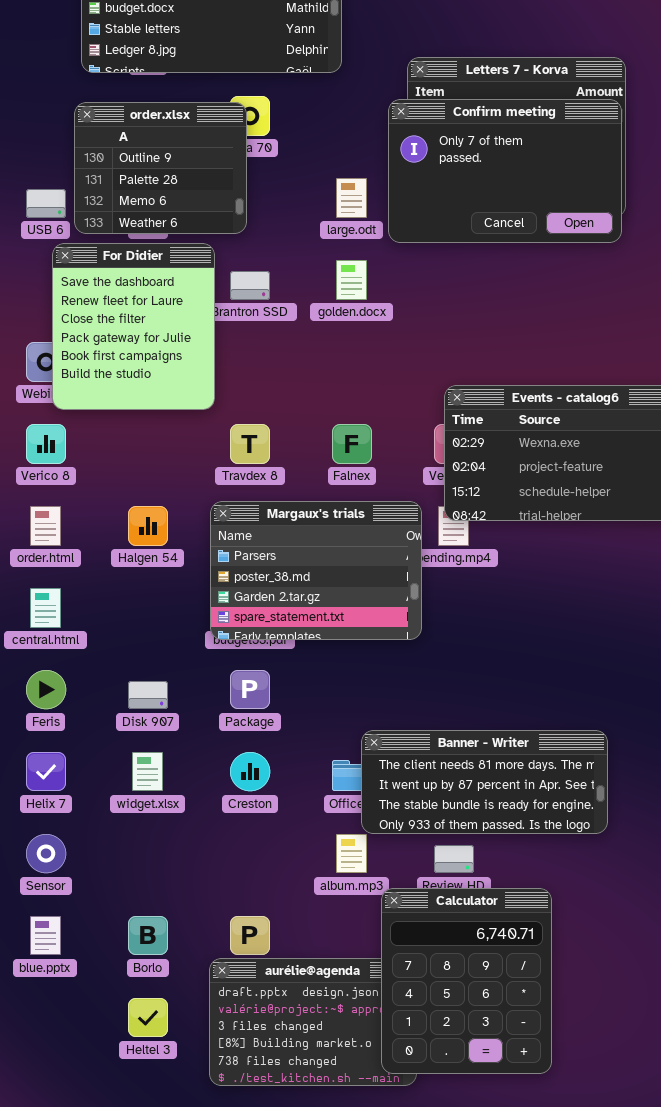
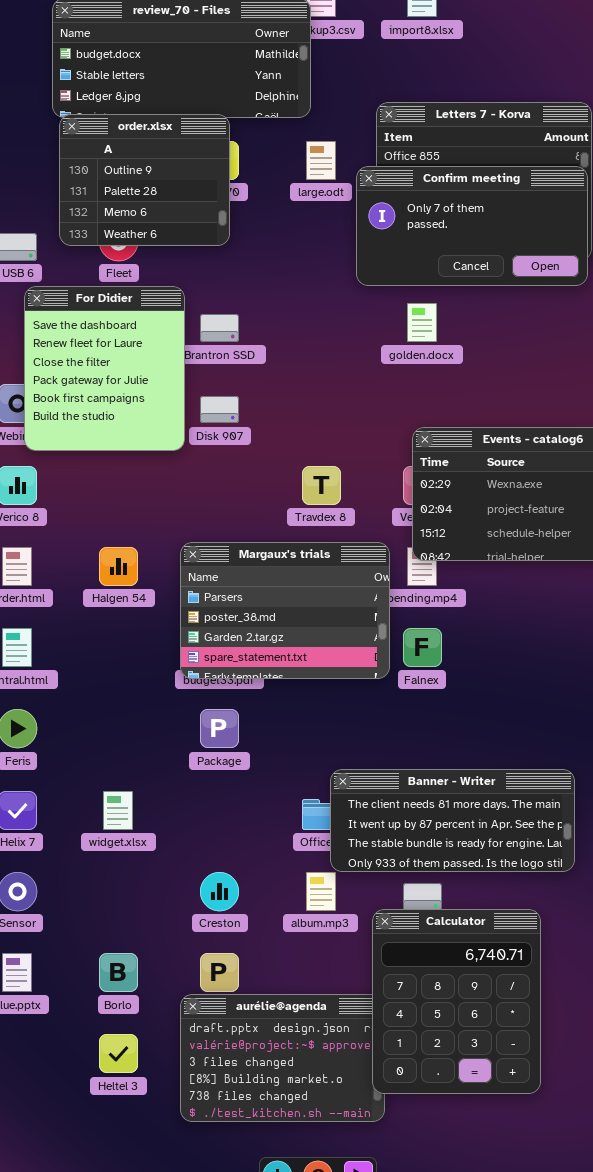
Confirm meeting: [388,99,622,243] -> [356,166,588,286], resized
order.xlsx: [74,102,247,234] -> [59,114,230,246], moved
large.odt: [336,178,367,218] -> [306,141,336,180], moved
golden.docx: [336,260,367,300] -> [407,303,437,342], moved
Travdex 8: [230,424,270,464] -> [302,466,341,505], moved
Falnex: [332,424,372,464] -> [403,628,442,667], moved
Disk 907: [128,681,168,709] -> [200,396,239,423], moved
Creston: [230,752,270,791] -> [200,872,239,911], moved
Calculator: [381,888,552,1074] -> [372,909,541,1094], moved

